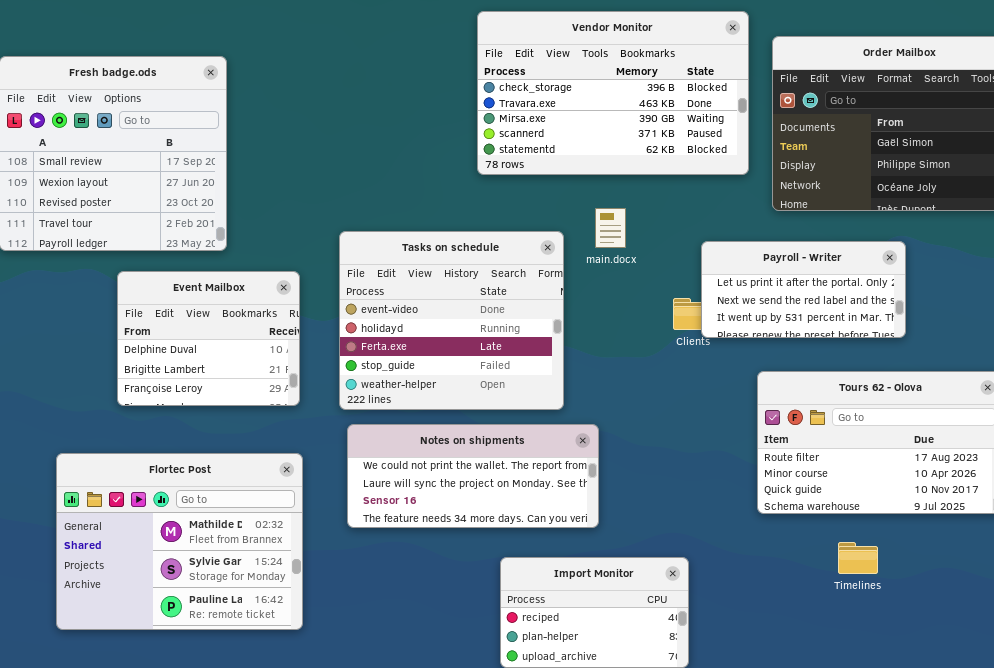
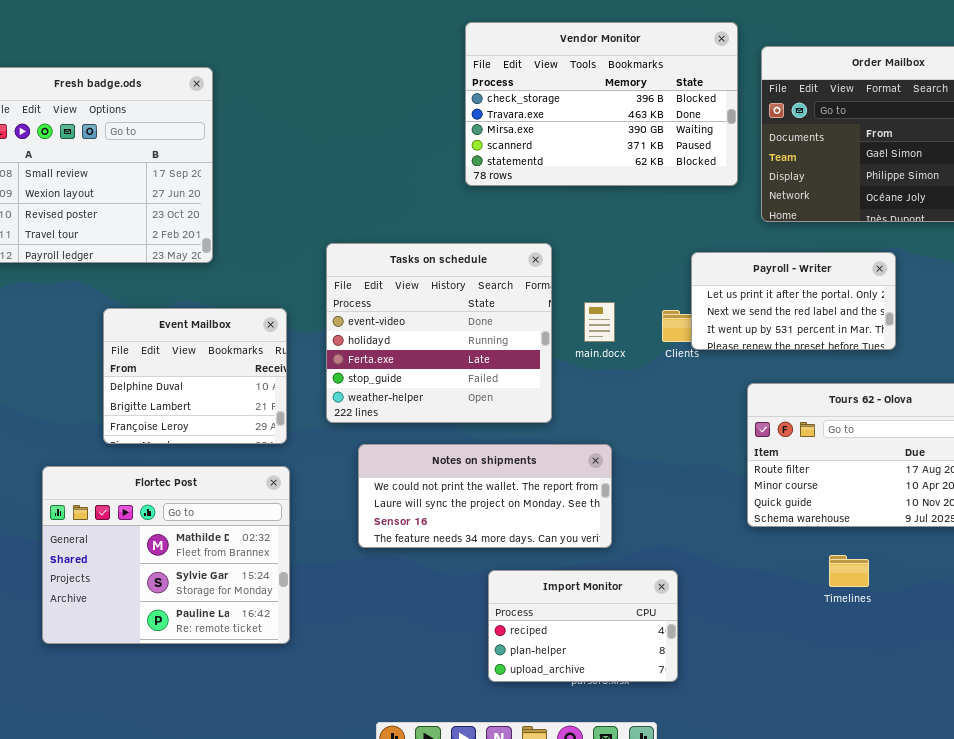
main.docx: [595,208,626,248] -> [584,302,615,342], moved
Event Mailbox: [117,271,300,406] -> [103,308,287,444], moved
Notes on shipments: [347,424,599,528] -> [358,444,612,548], moved

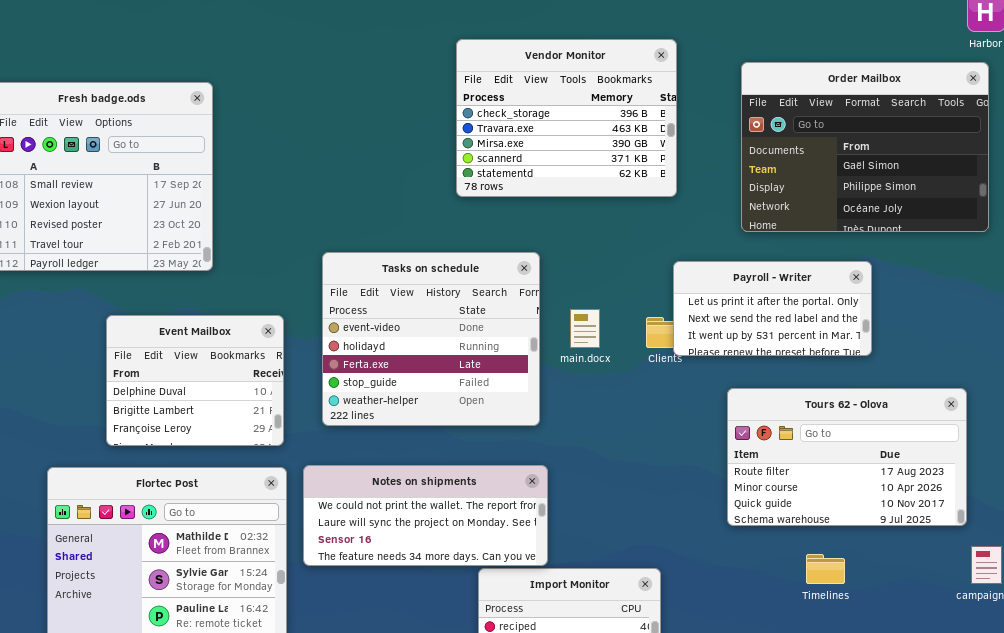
Vendor Monitor: [465,22,738,186] -> [456,39,677,197], resized
Notes on shipments: [358,444,612,548] -> [303,465,548,566], moved

